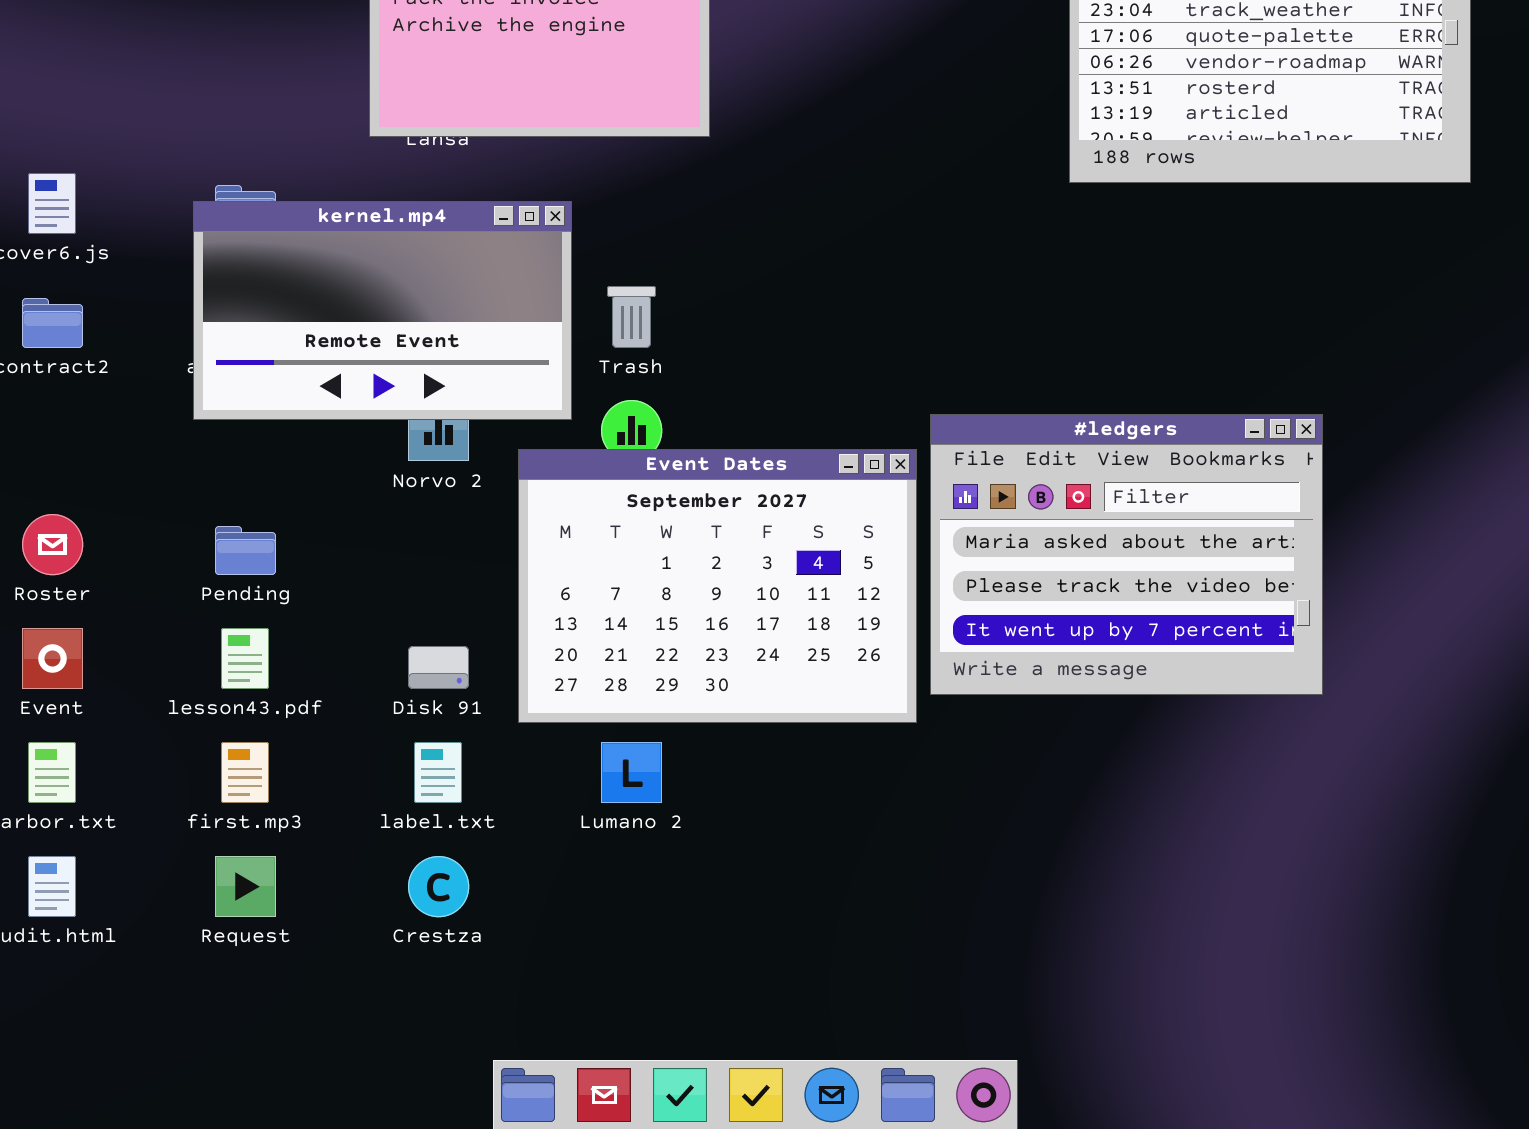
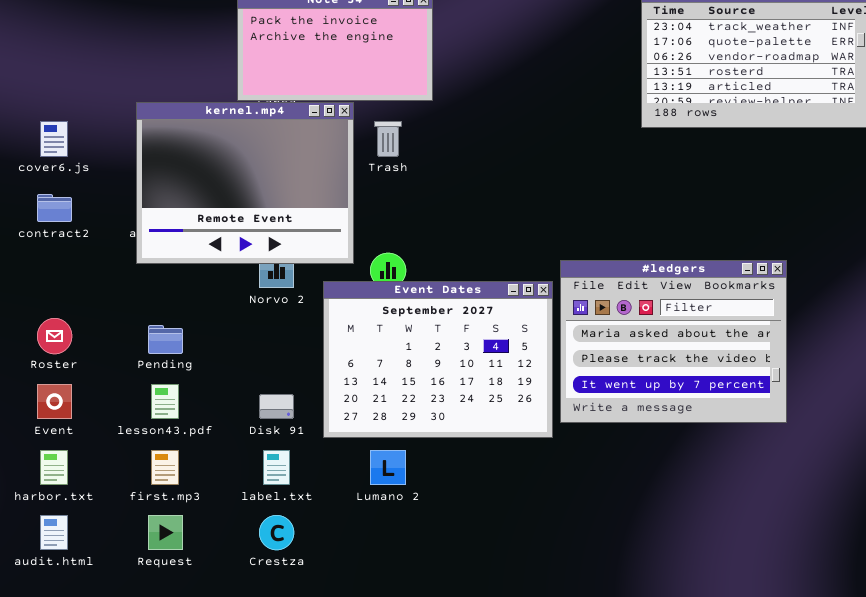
kernel.mp4: [193,201,572,420] -> [136,102,354,264], resized
Trash: [607,286,656,348] -> [374,121,402,157], moved

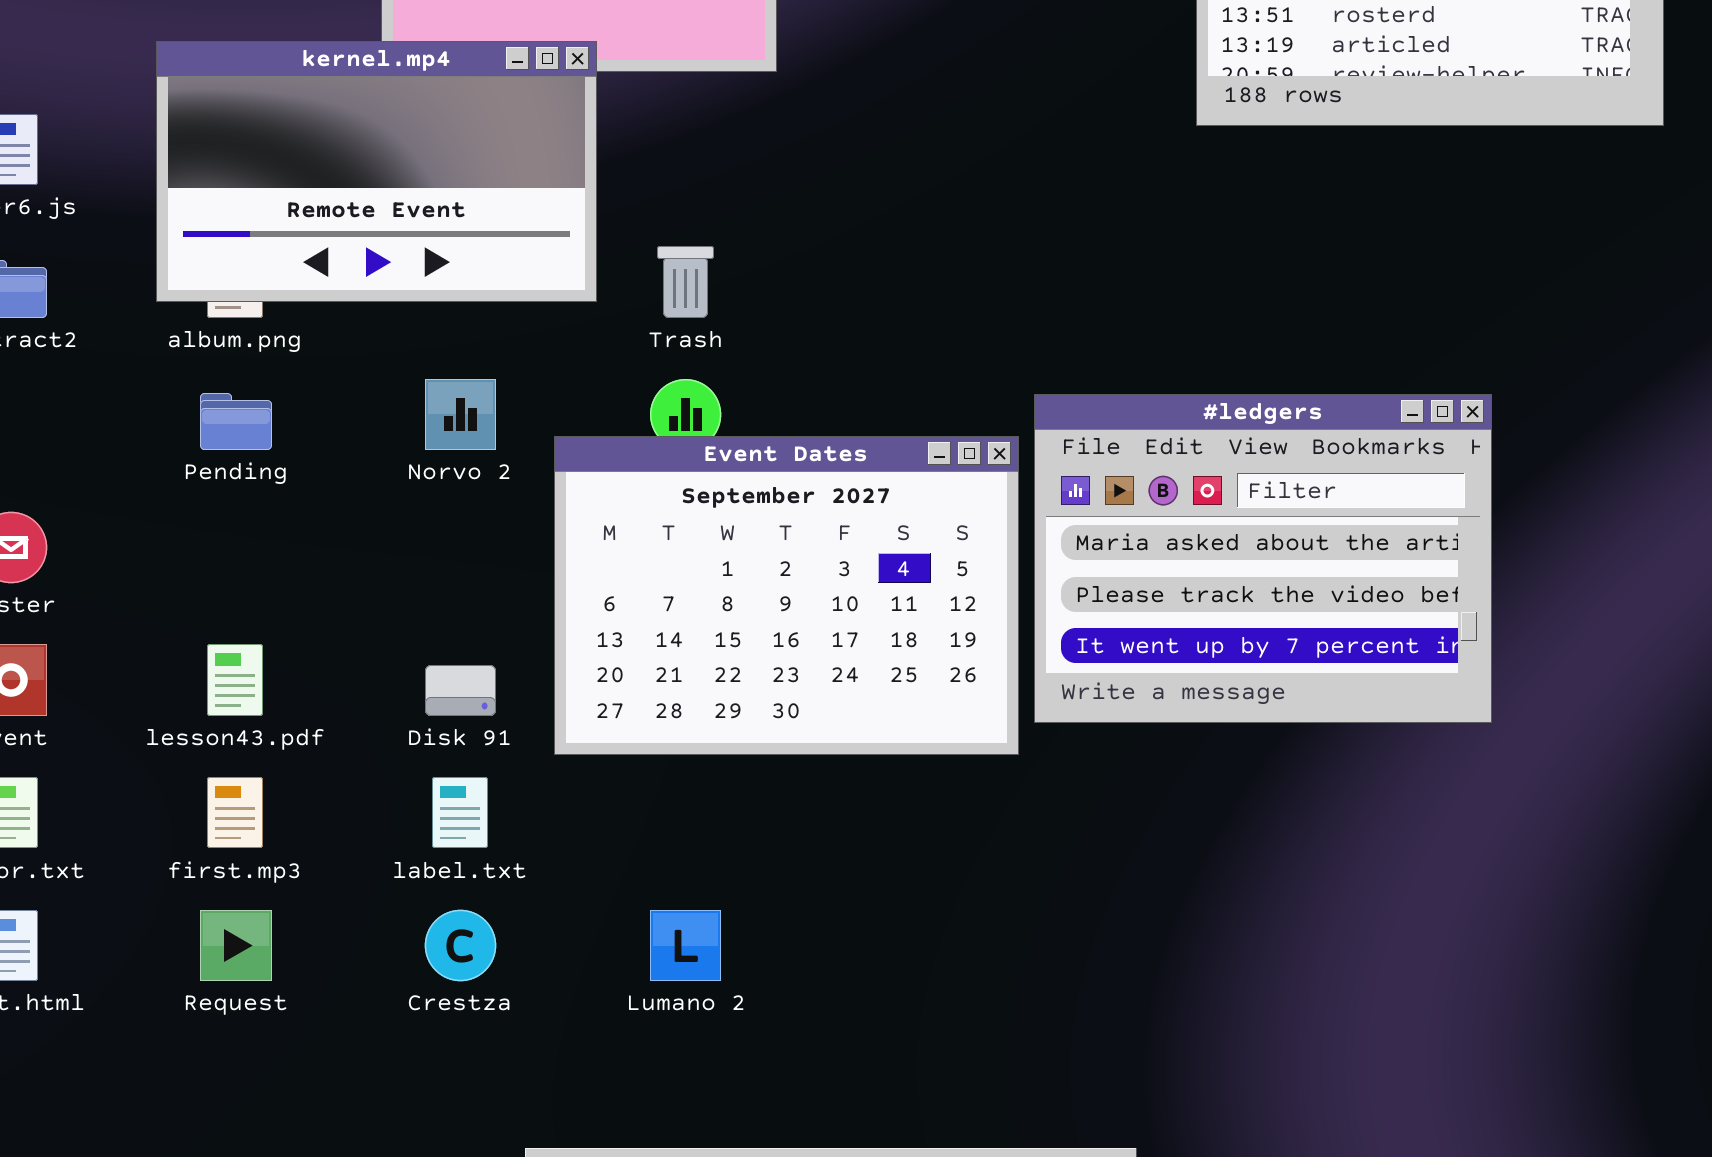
kernel.mp4: [136,102,354,264] -> [156,41,597,302], moved, resized
Trash: [374,121,402,157] -> [657,246,714,318], moved
Pending: [148,325,183,354] -> [200,393,272,450], moved
Lumano 2: [370,450,406,485] -> [650,910,721,981], moved

